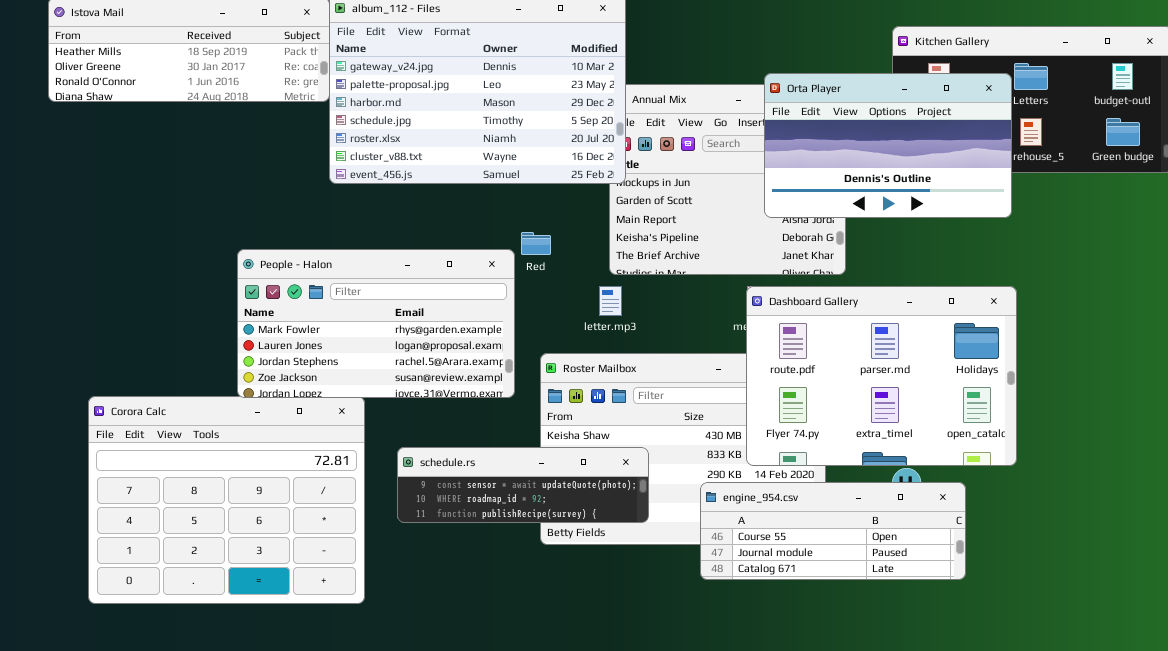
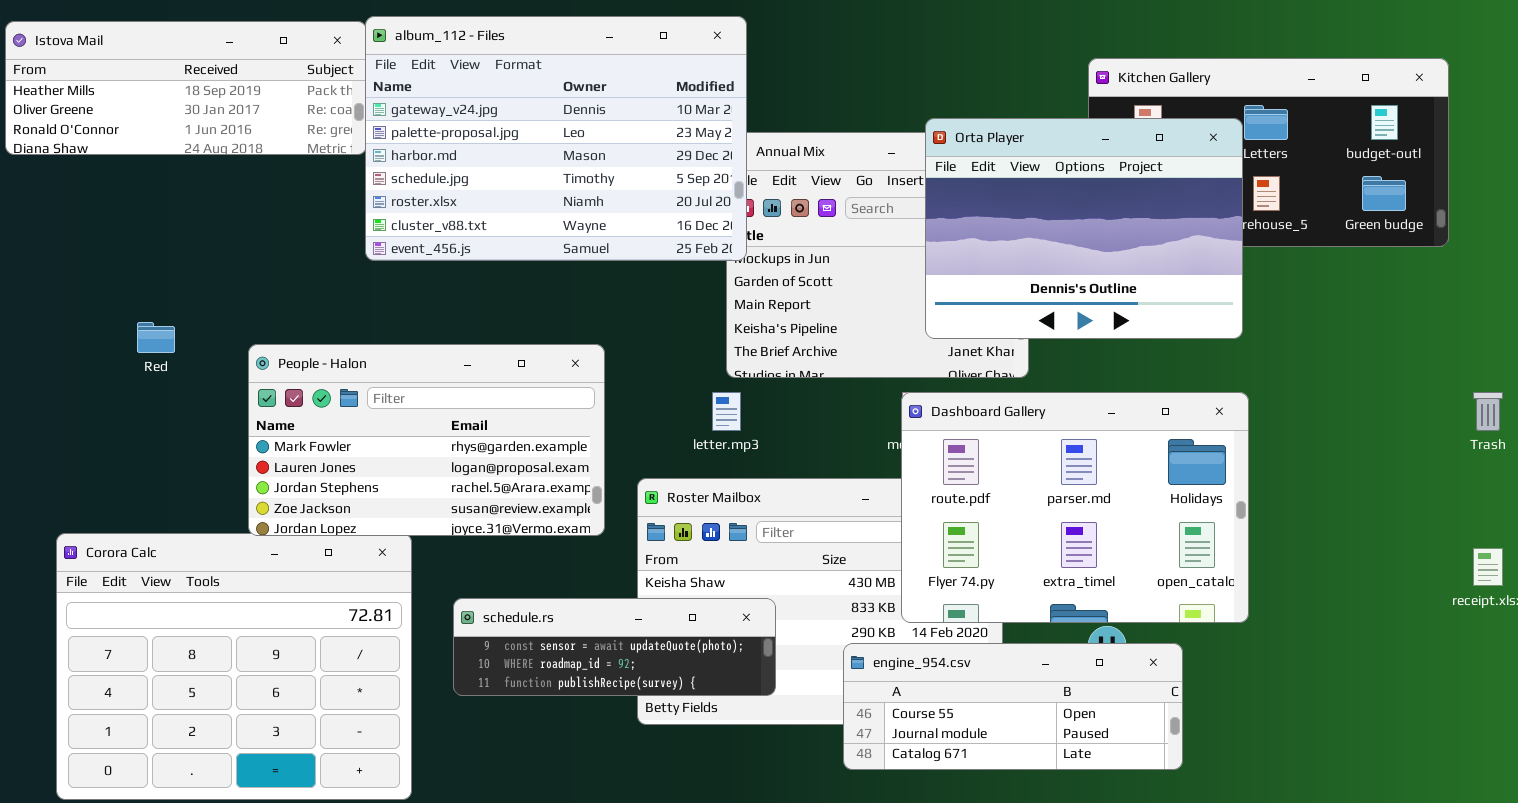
Orta Player: [764,73,1012,218] -> [925,118,1243,339], resized
Red: [521,232,551,255] -> [137,322,175,353], moved

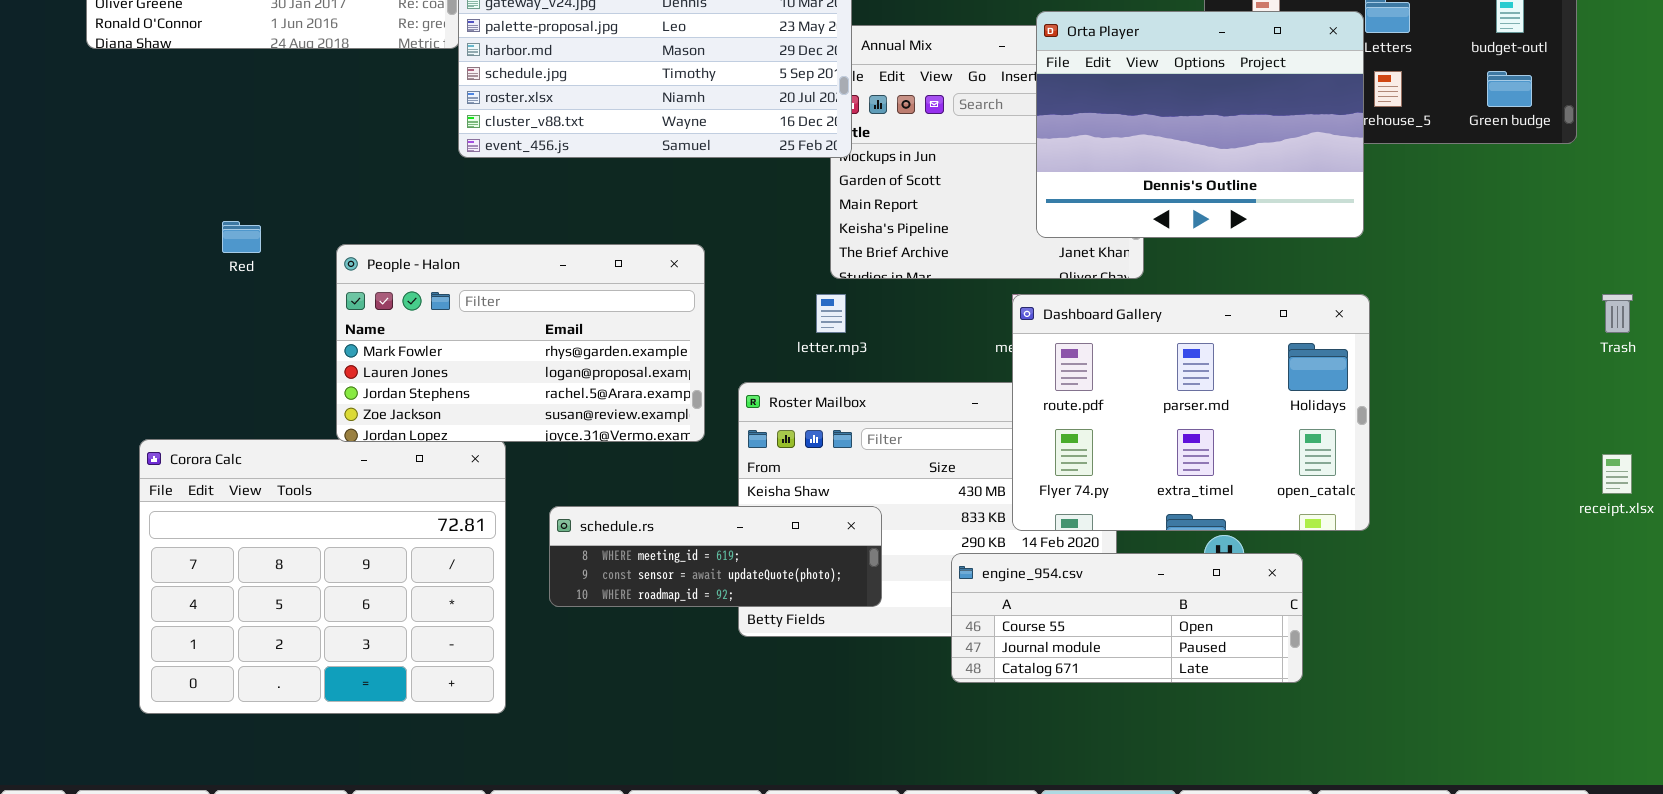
schedule.rs: [453,598,776,696] -> [549,506,882,607], scrolled up 1 row

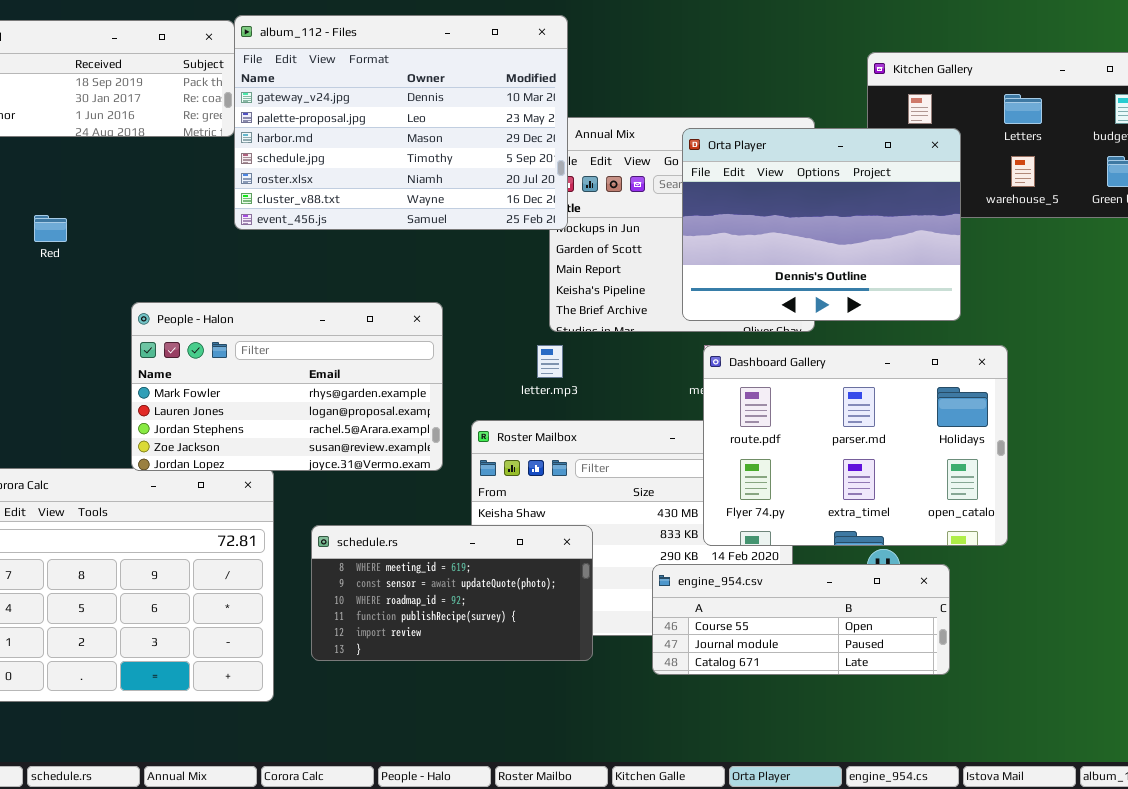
Orta Player: [1036,11,1364,238] -> [682,128,961,321], moved
Red: [222,221,261,253] -> [34,215,67,242], moved
schedule.rs: [549,506,882,607] -> [311,525,593,661], resized

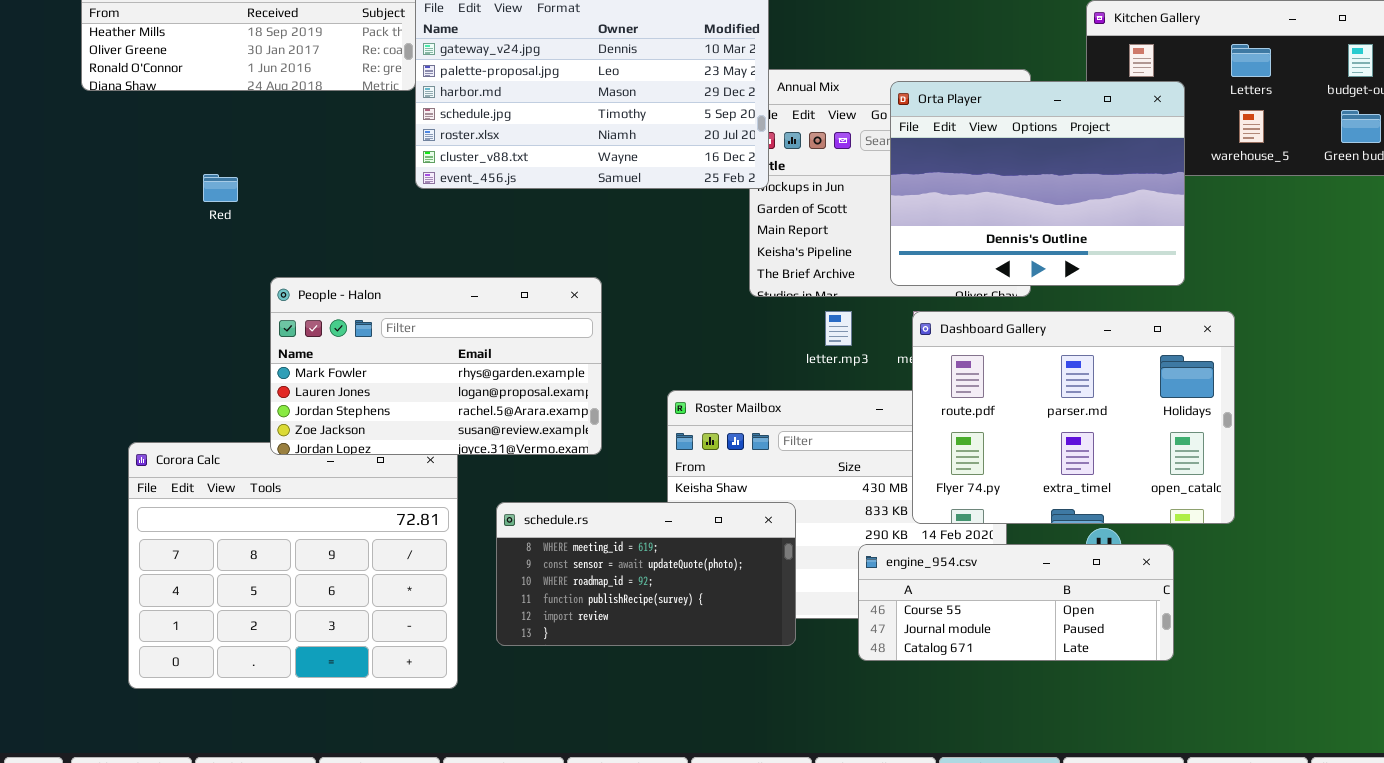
People - Halon: [131,302,443,471] -> [270,277,602,455], moved
letter.mp3: [537,345,563,378] -> [825,311,852,346], moved

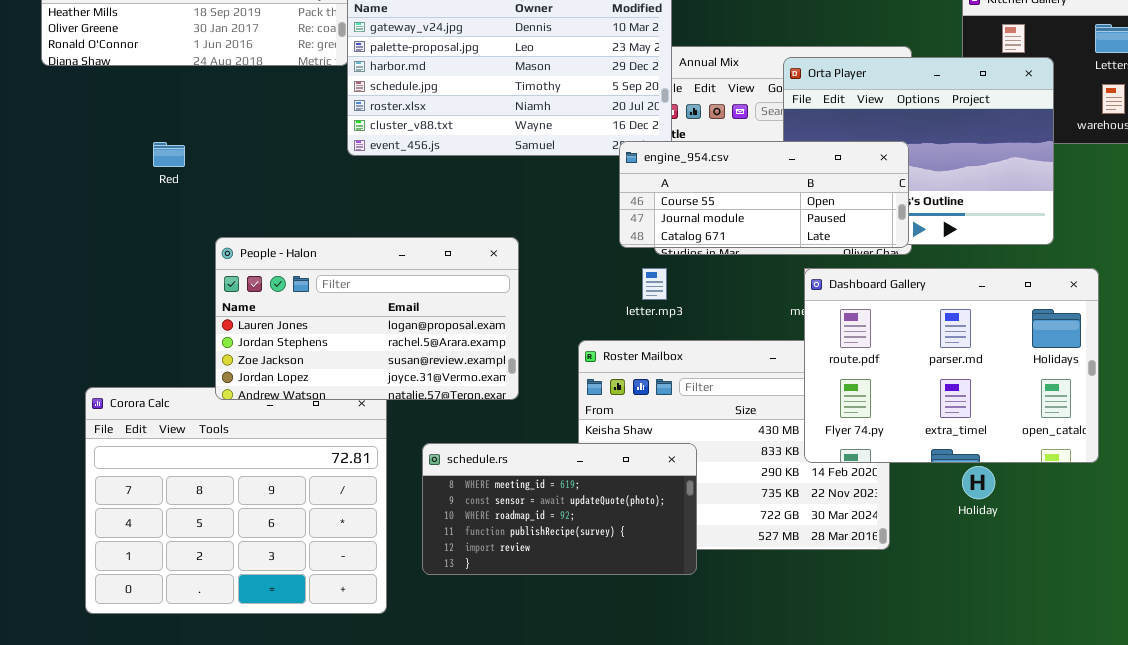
People - Halon: [270,277,602,455] -> [215,237,519,400], scrolled down 1 row
letter.mp3: [825,311,852,346] -> [642,268,667,300], moved
engine_954.csv: [858,544,1174,661] -> [619,141,909,248], moved

